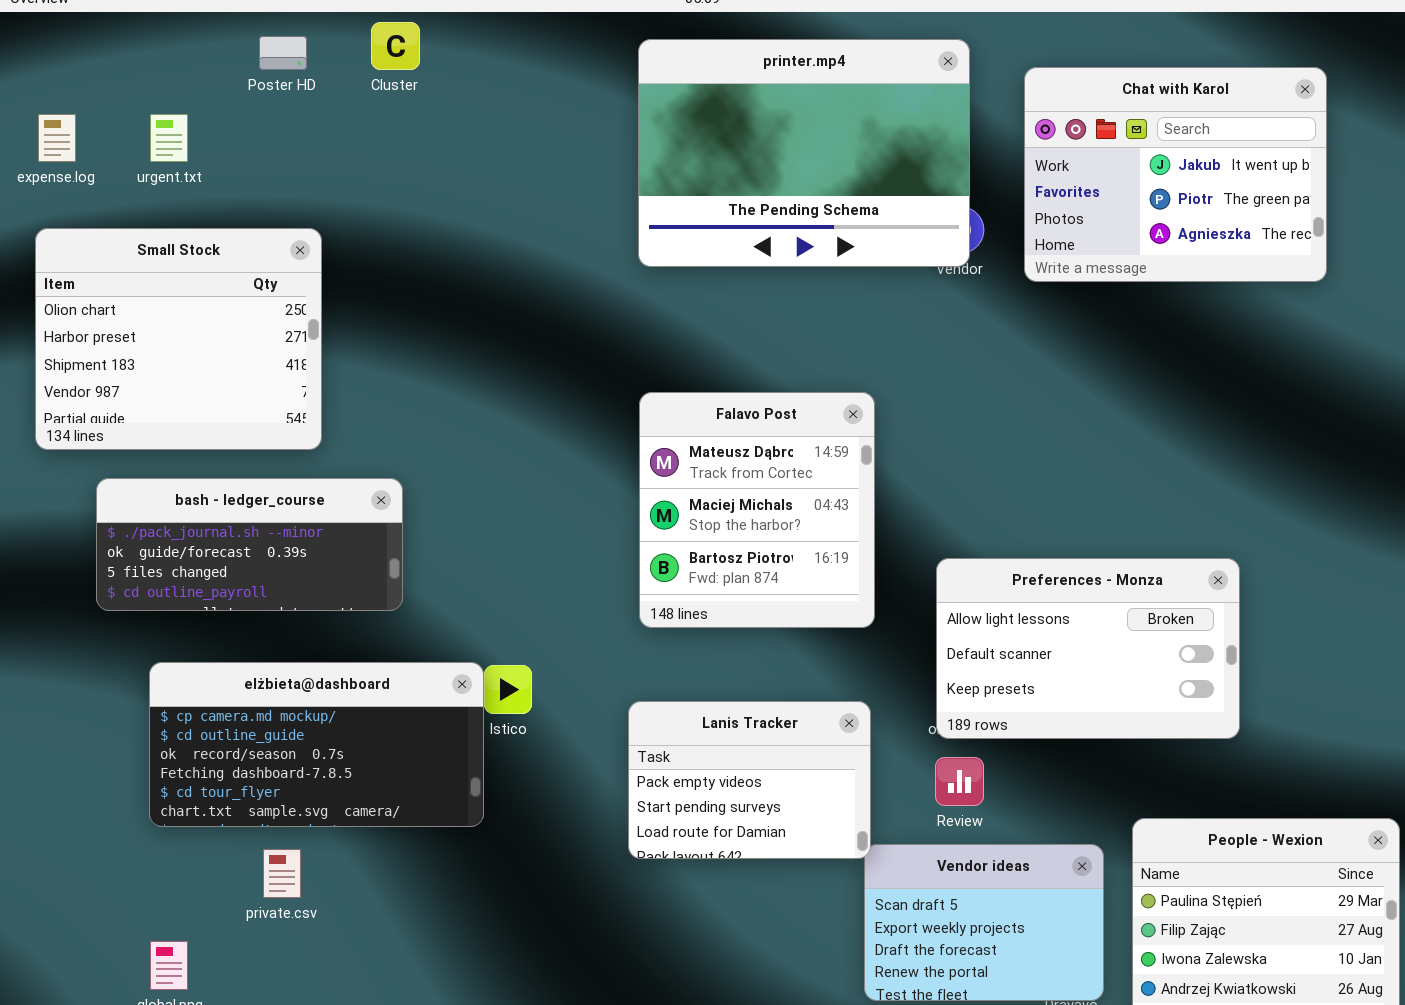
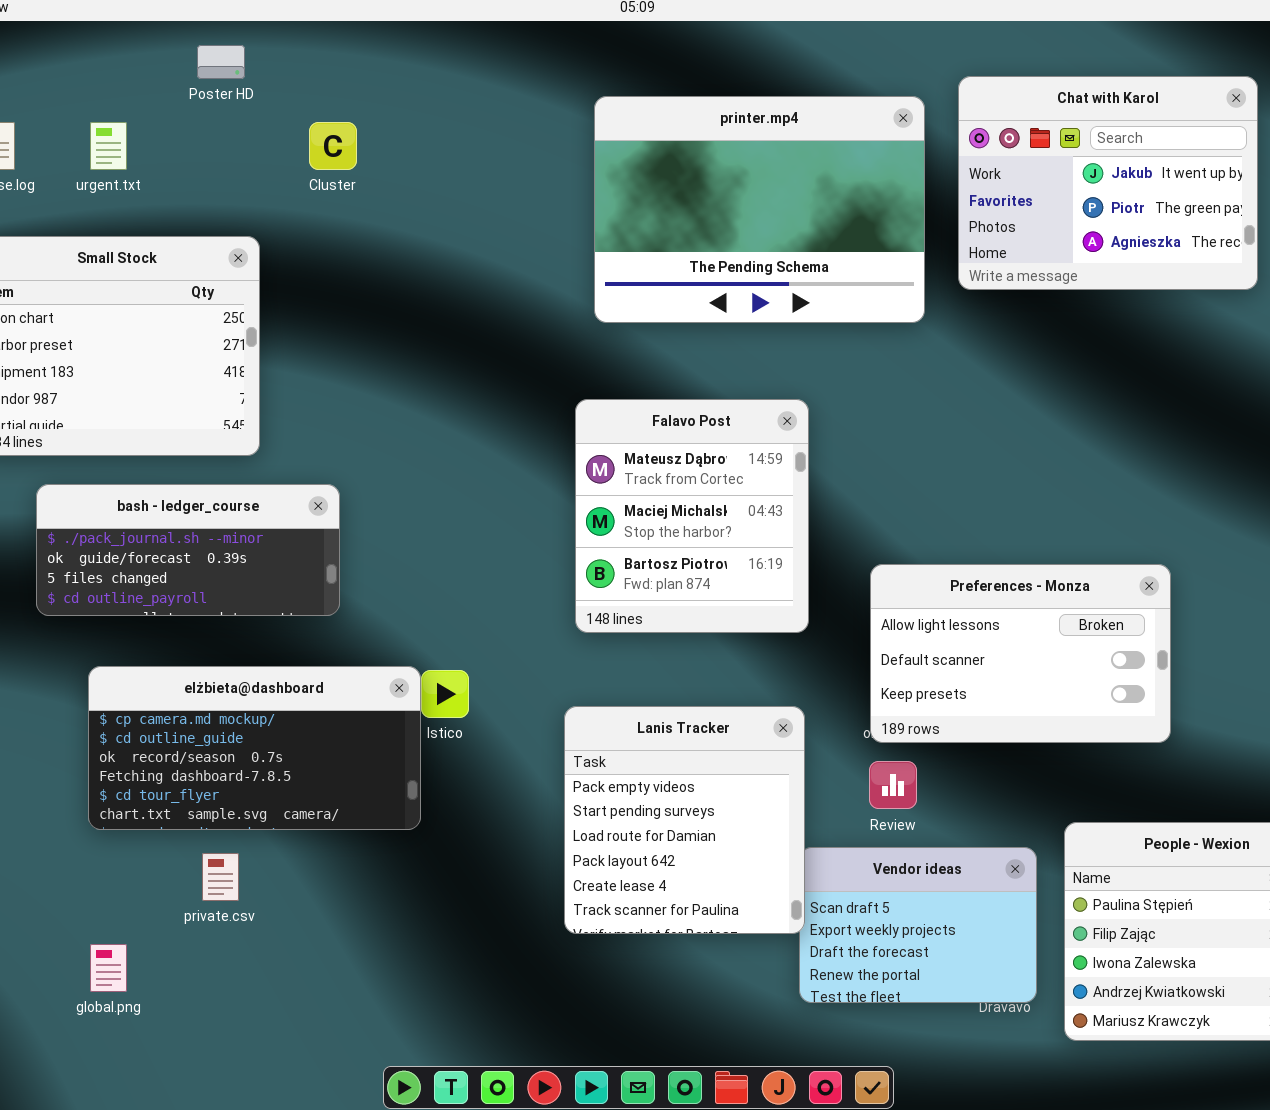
Cluster: [371,22,420,70] -> [309,122,357,170], moved
printer.mp4: [638,39,970,267] -> [594,96,925,323], moved
Lanis Tracker: [628,701,871,859] -> [564,706,805,934], resized

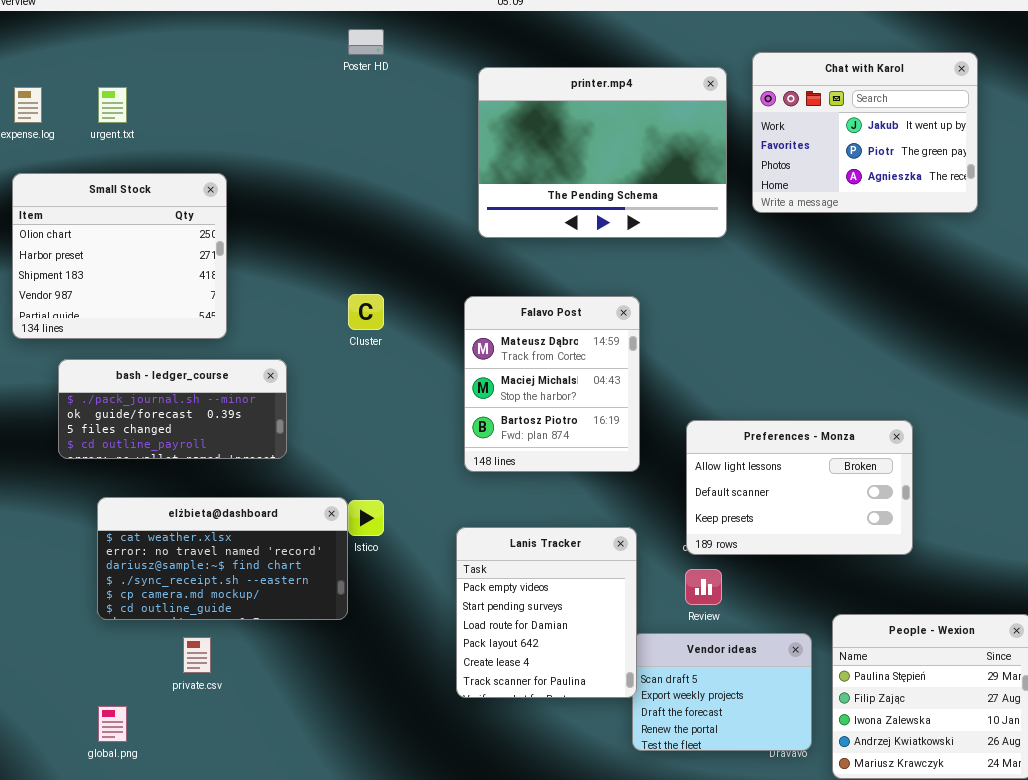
Poster HD: [197,45,245,79] -> [348,29,384,55], moved
Cluster: [309,122,357,170] -> [348,294,384,330], moved
elżbieta@dashboard: [88,666,421,830] -> [97,497,348,620], scrolled up 4 rows

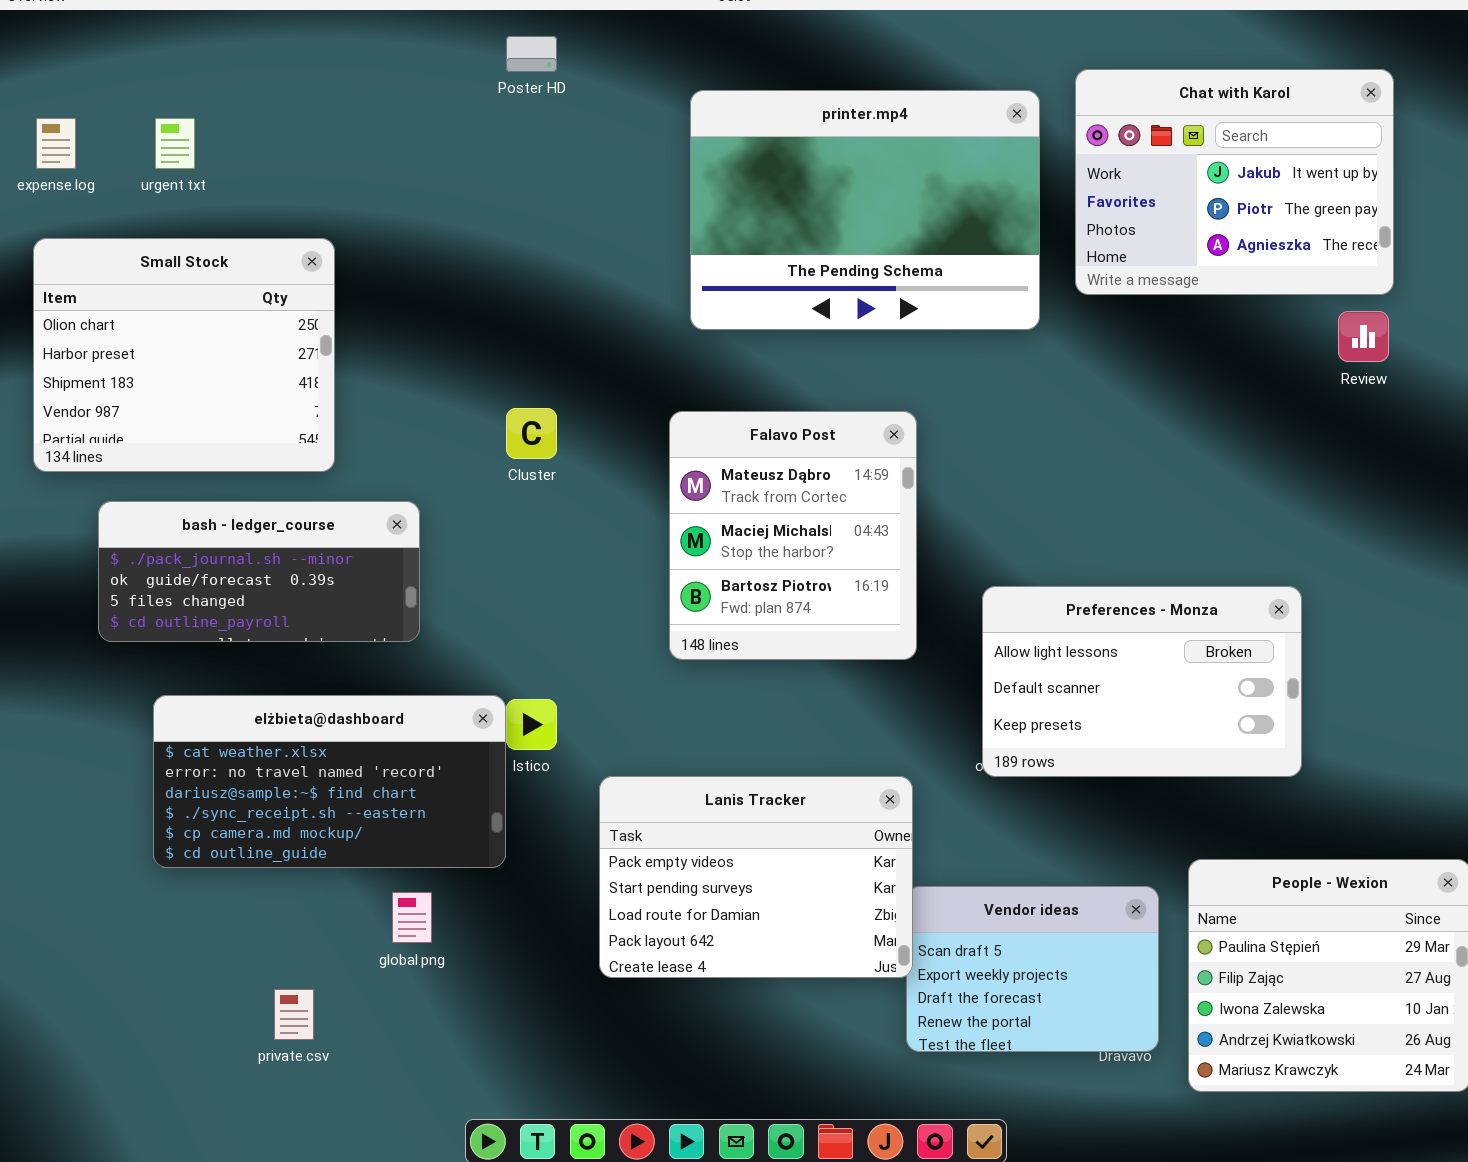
Lanis Tracker: [456,527,637,698] -> [599,776,913,978], resized
Review: [685,569,722,605] -> [1338,311,1389,362], moved
private.csv: [183,637,211,673] -> [274,989,314,1040], moved
global.png: [98,706,127,742] -> [392,892,432,943], moved

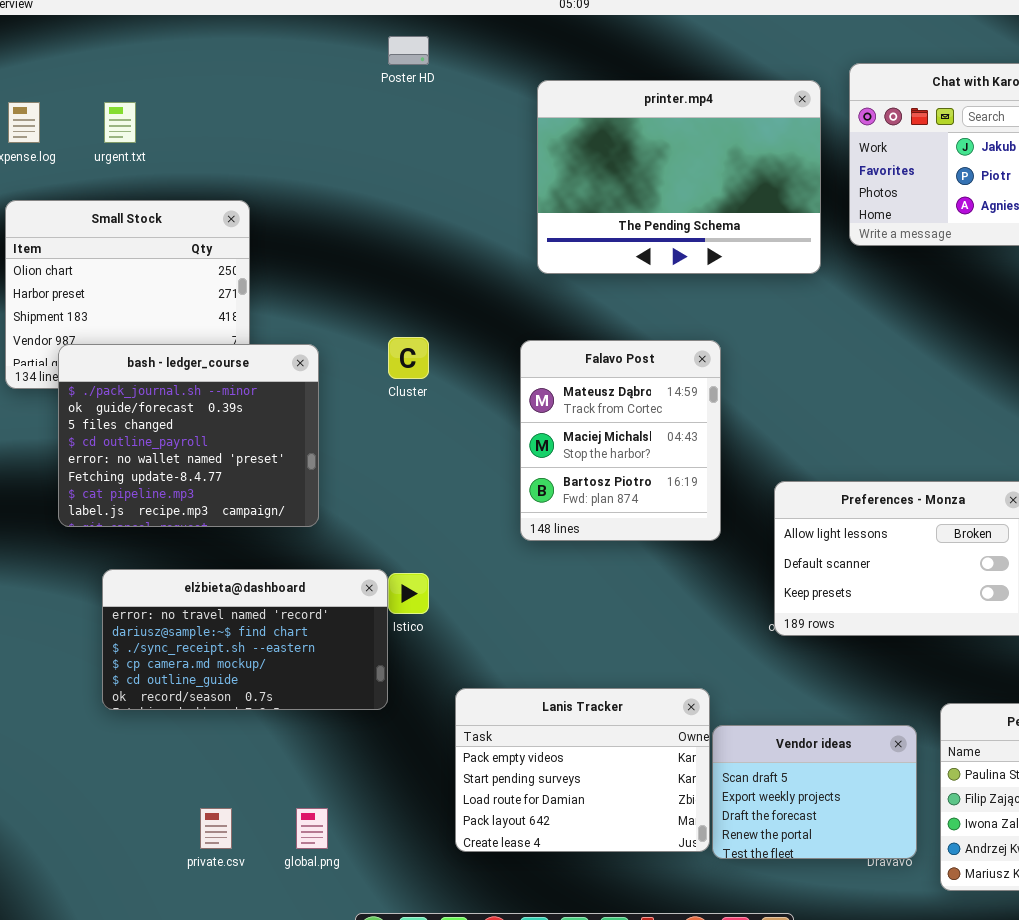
bash - ledger_course: [98,501,420,642] -> [58,344,319,527], resized
elżbieta@dashboard: [153,695,506,868] -> [102,569,388,710], scrolled down 1 row
Lanis Tracker: [599,776,913,978] -> [455,688,710,852], moved
global.png: [392,892,432,943] -> [296,808,328,849], moved

